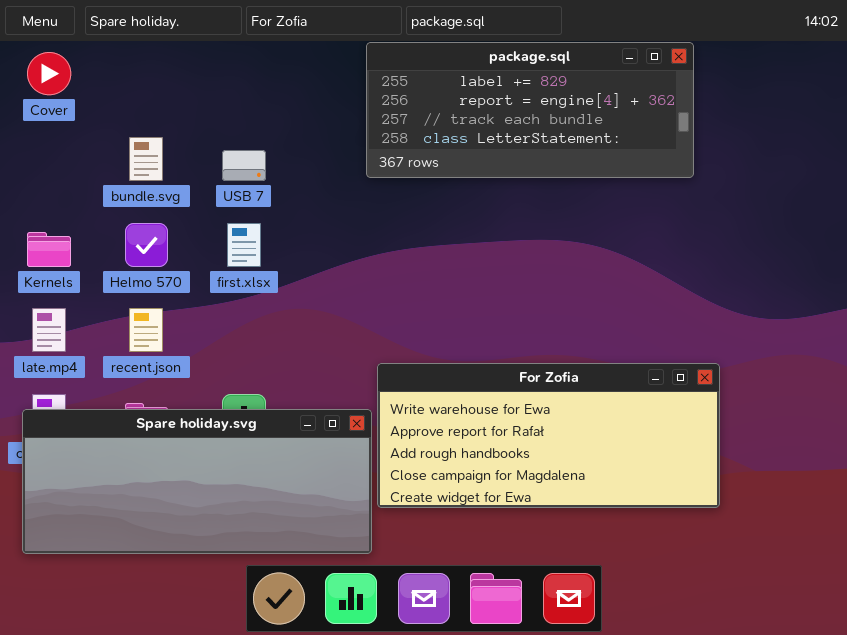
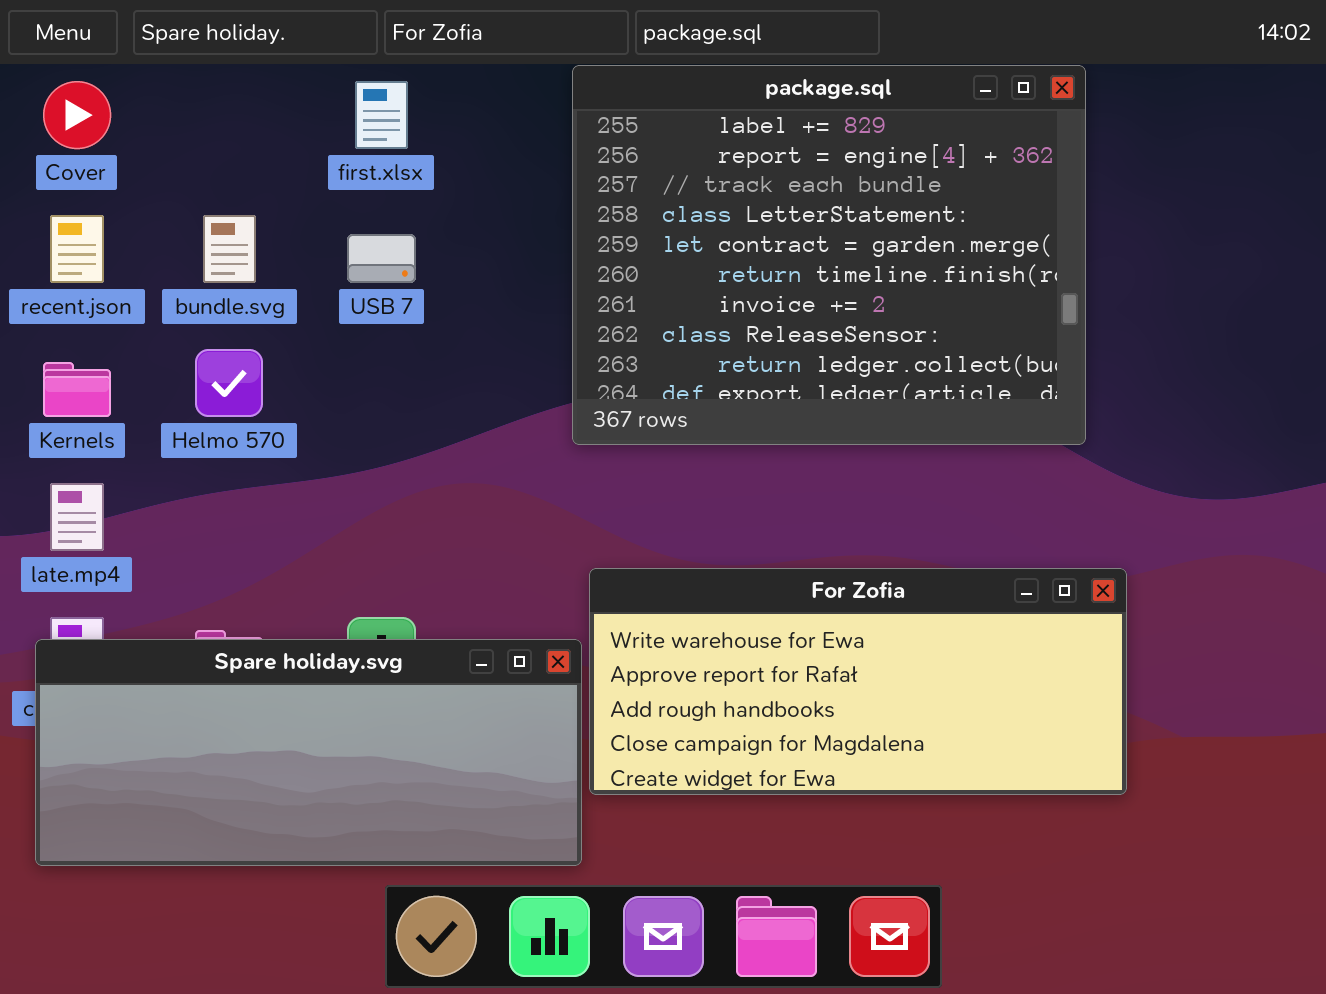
package.sql: [366,42,694,178] -> [572,65,1086,445], resized
first.xlsx: [227,223,261,267] -> [355,81,408,149], moved
recent.json: [129,308,163,352] -> [50,215,104,283], moved

